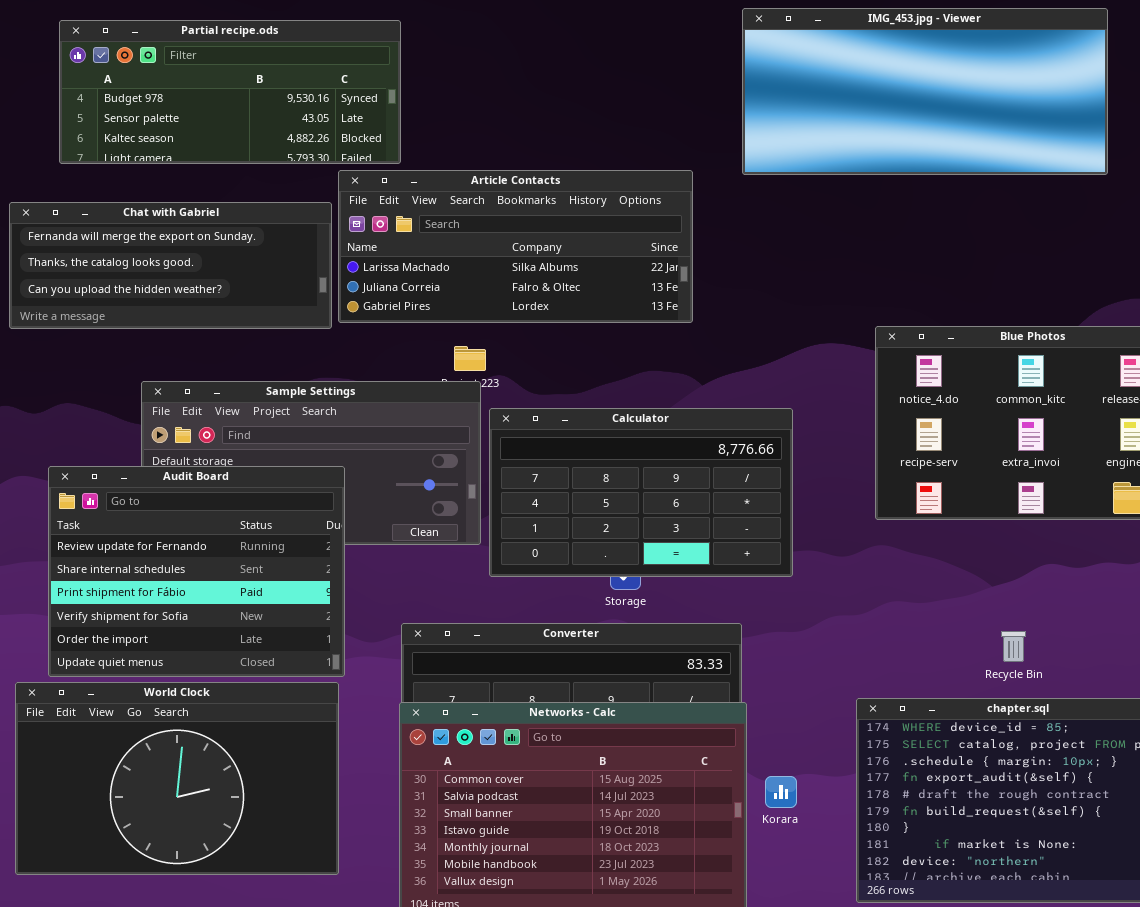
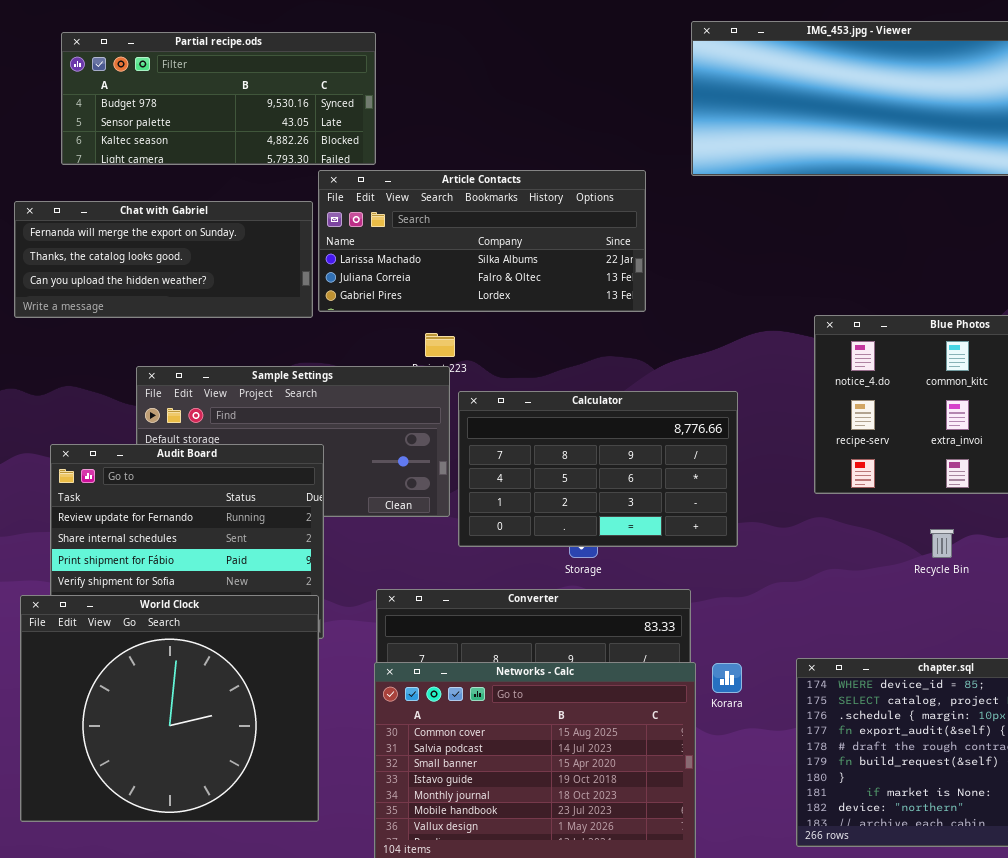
Recycle Bin: [1001,631,1026,662] -> [930,529,954,558], moved
World Clock: [15,682,339,875] -> [20,595,319,822], resized
Korara: [765,776,797,808] -> [712,663,742,693], moved

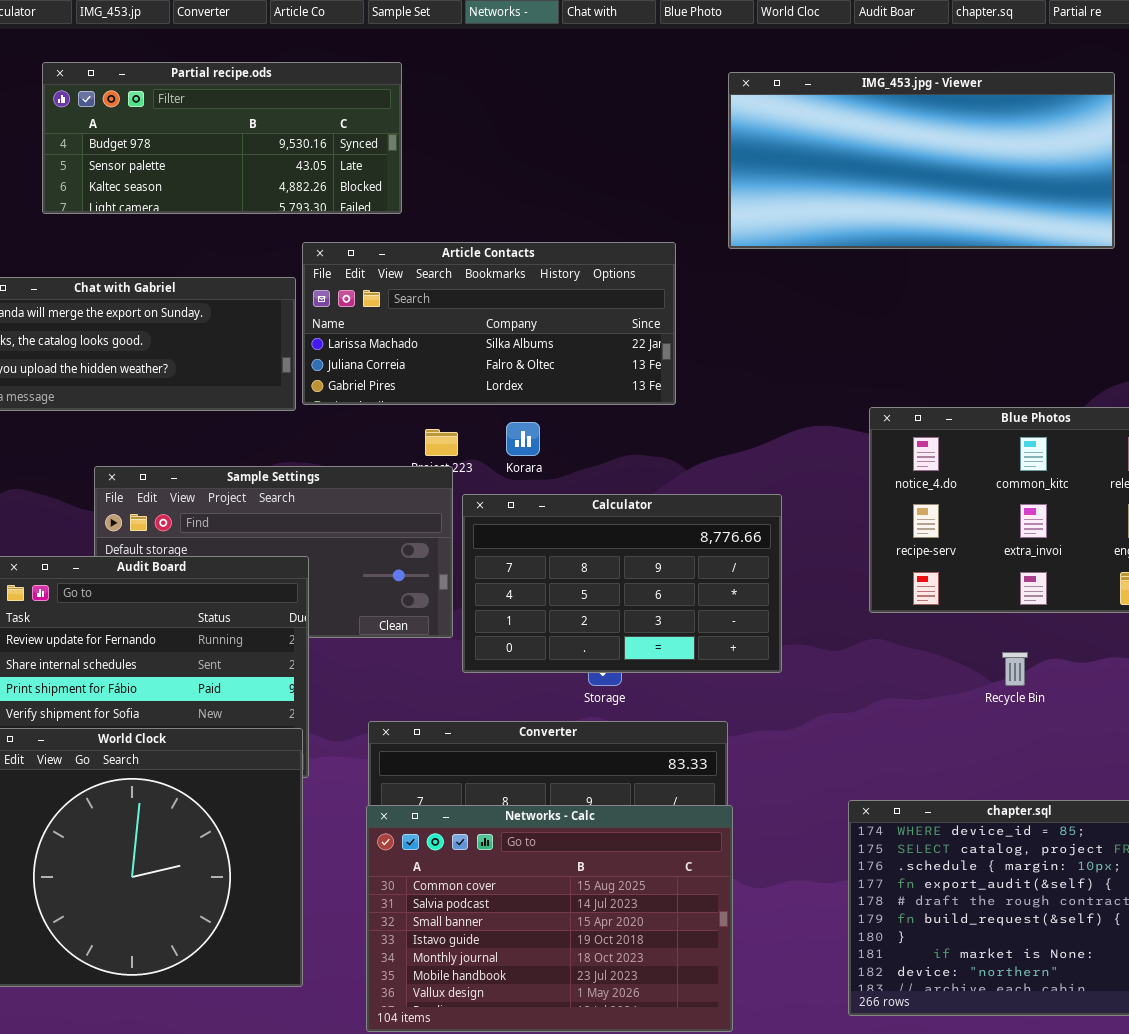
Partial recipe.ods: [61,32,376,165] -> [42,62,402,214], moved
Korara: [712,663,742,693] -> [506,422,540,456], moved

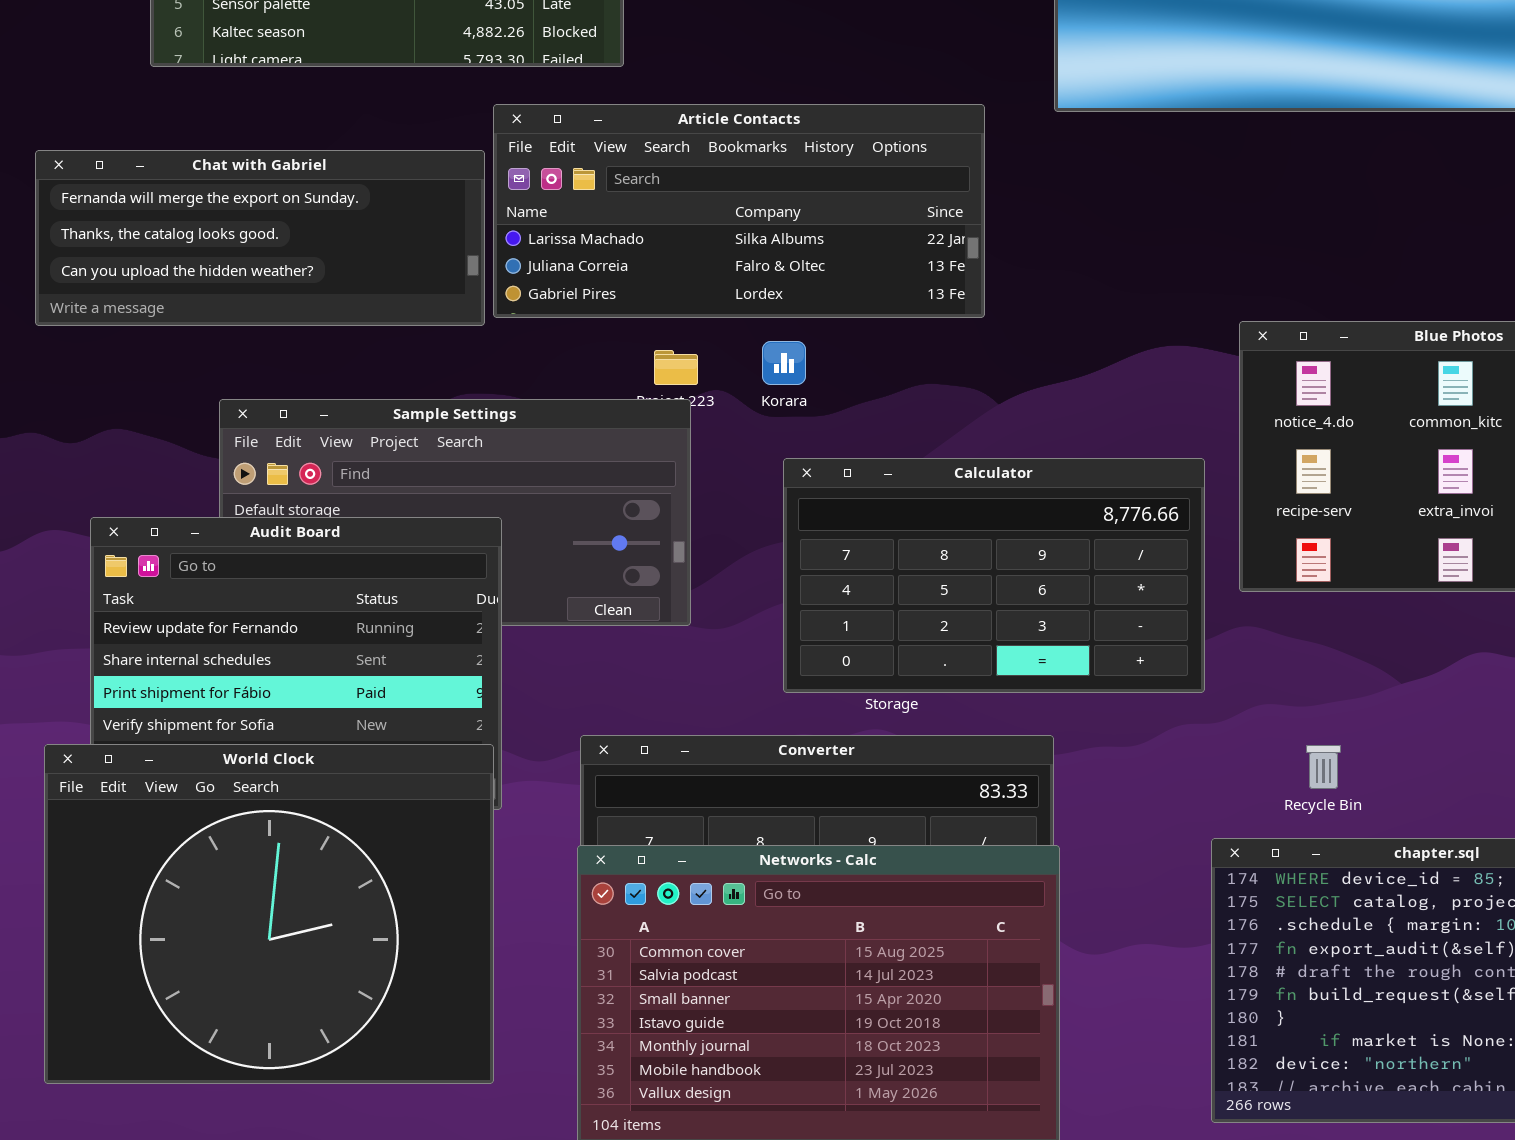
Calculator: [462,494,782,673] -> [783,458,1205,693], moved
Recycle Bin: [1002,652,1028,686] -> [1306,745,1341,789], moved

